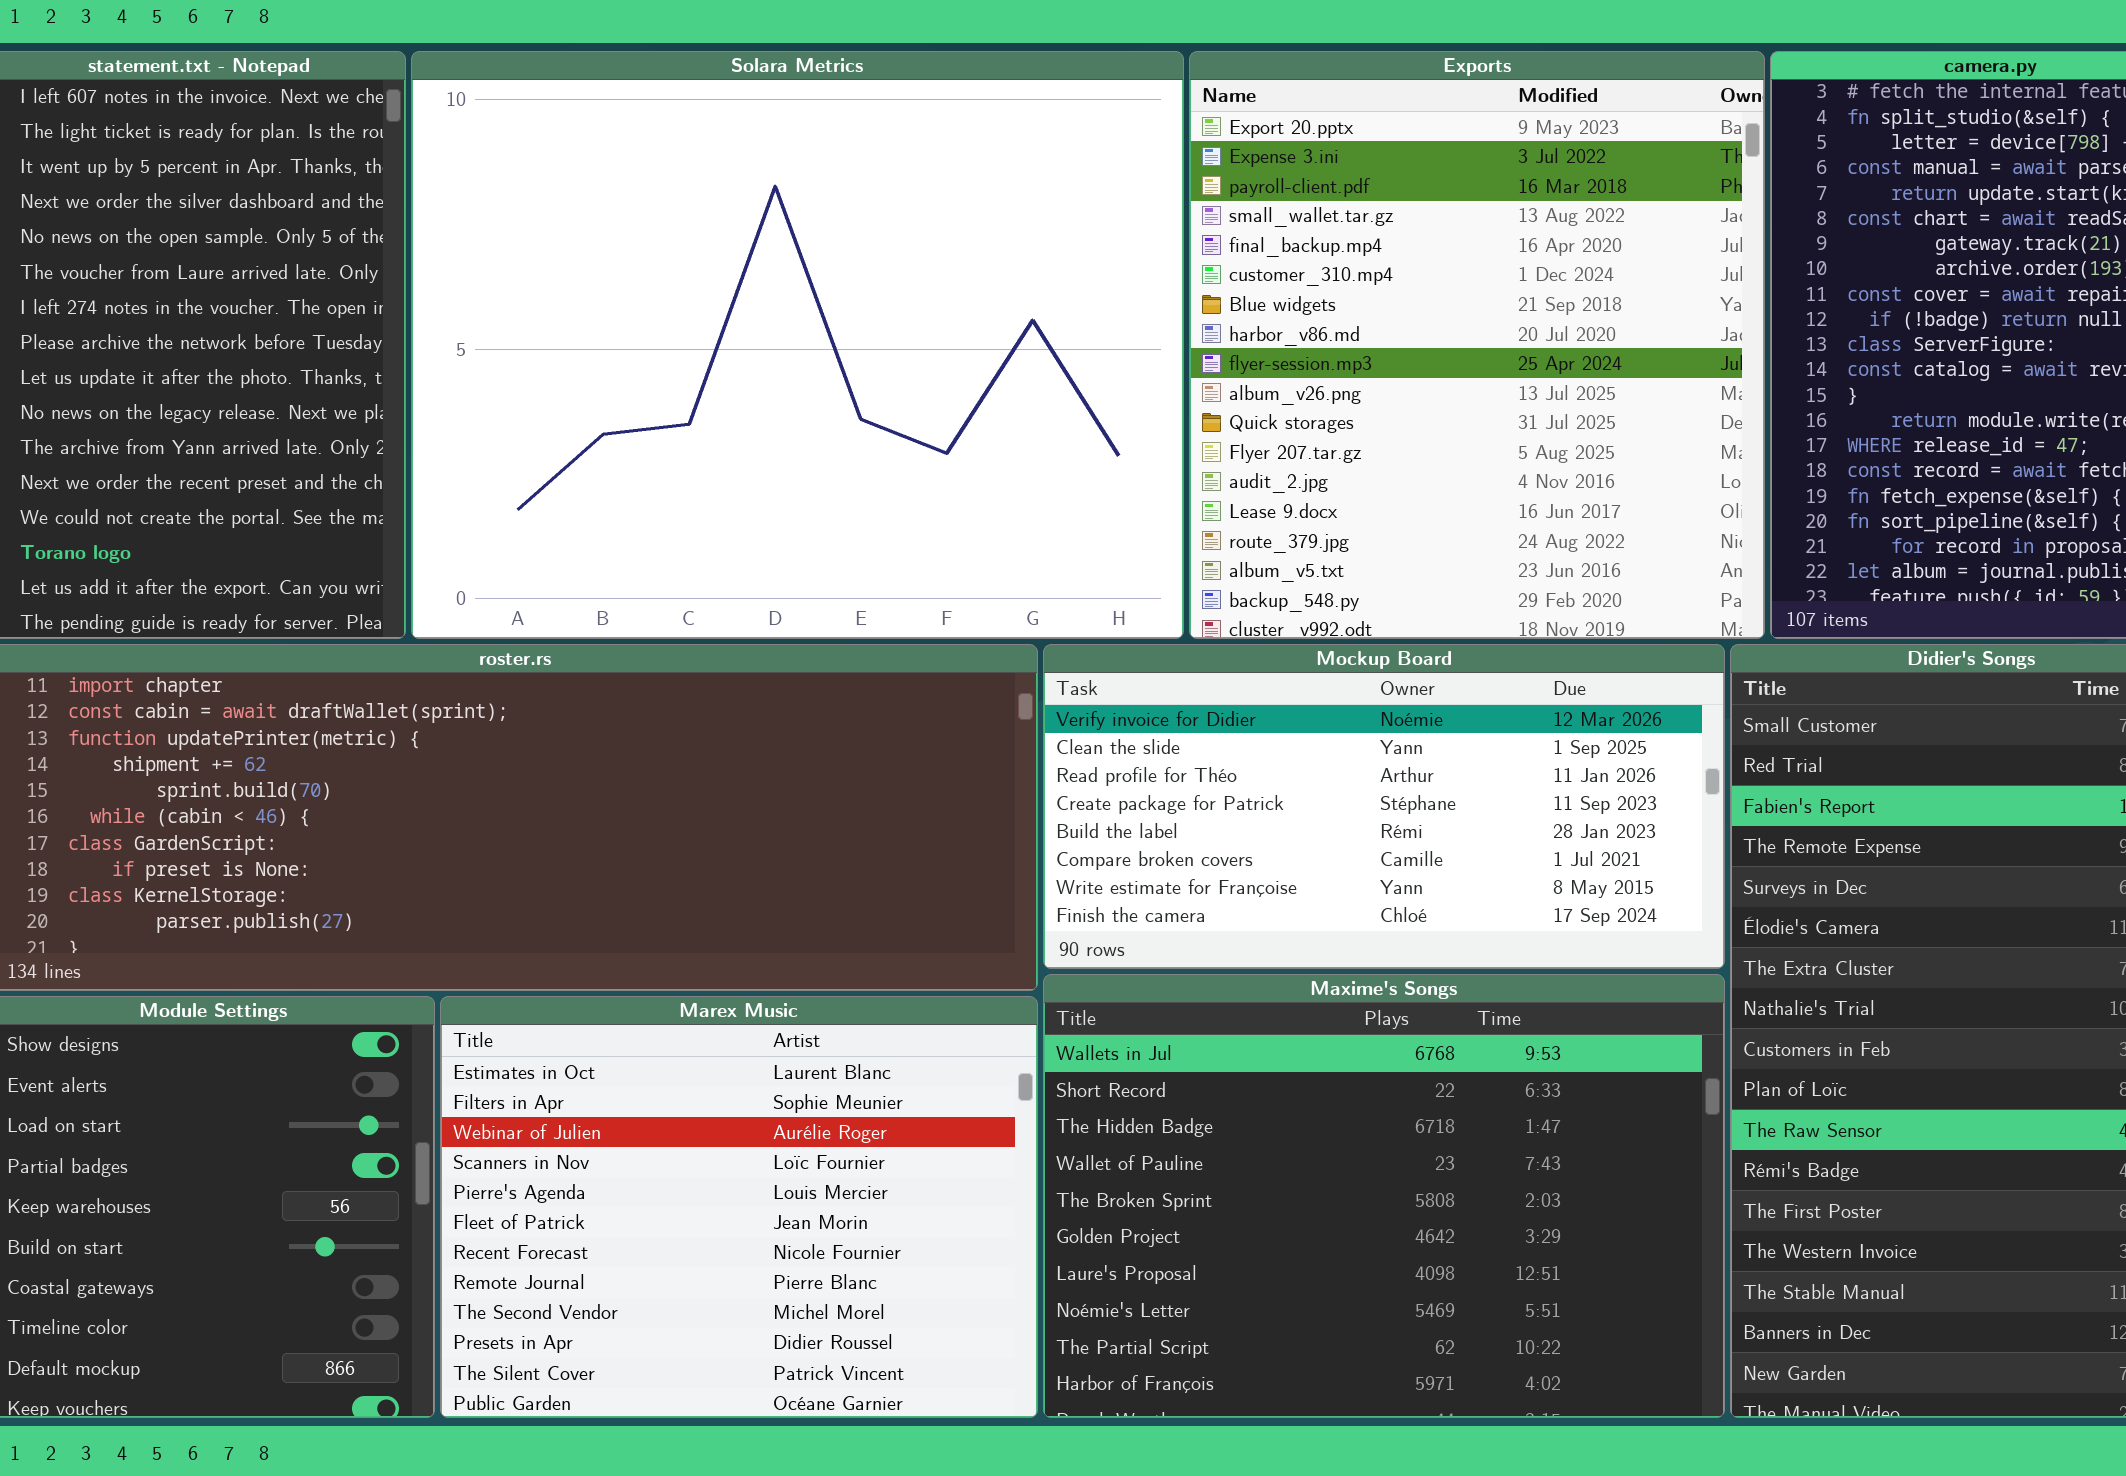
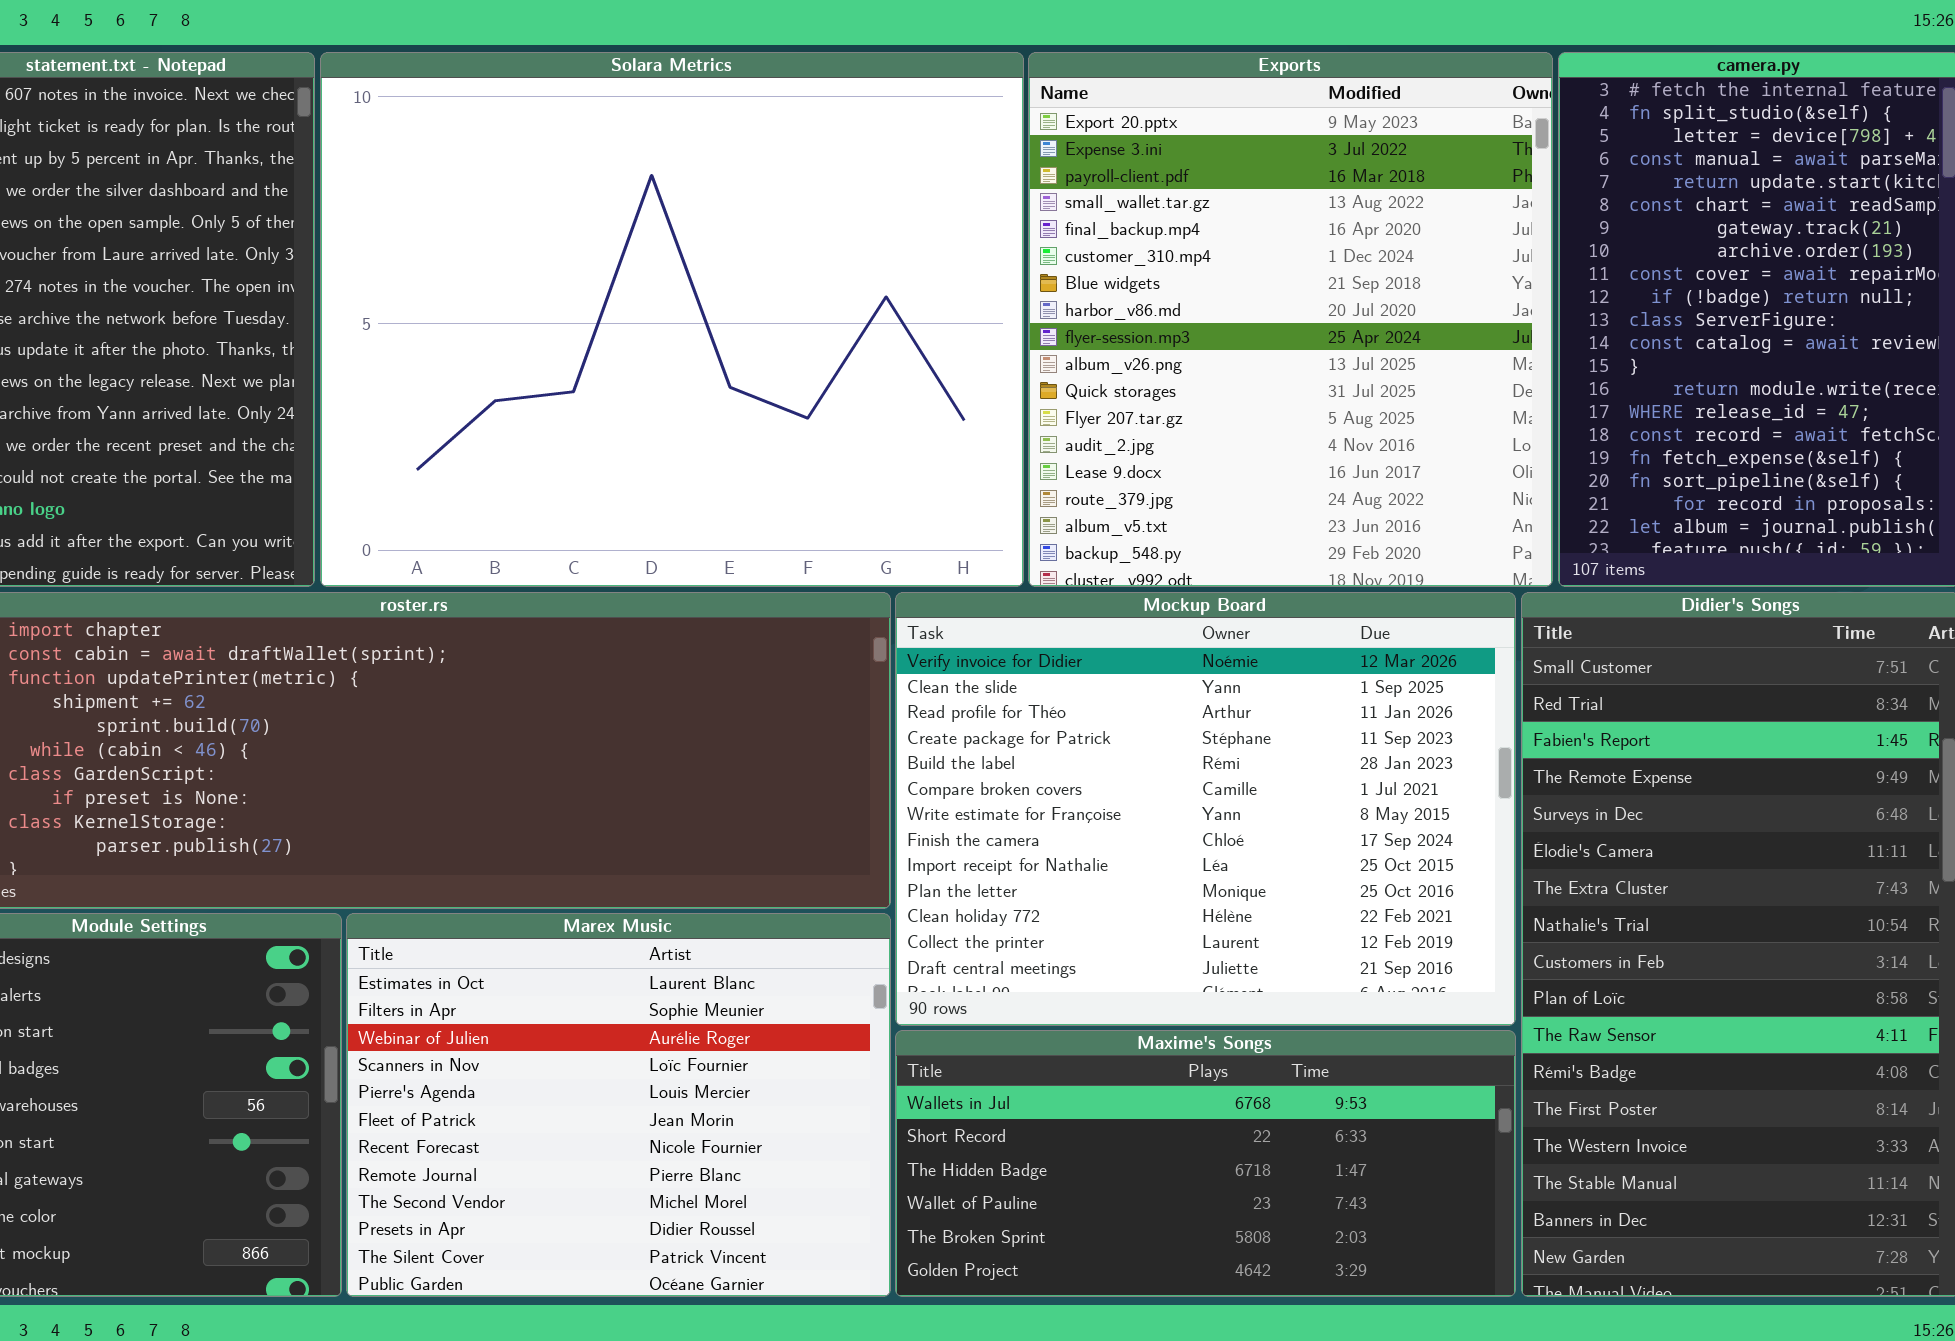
Mockup Board: [1043,644,1725,969] -> [895,592,1516,1026], resized
Maxime's Songs: [1043,974,1725,1418] -> [895,1030,1516,1297], resized

